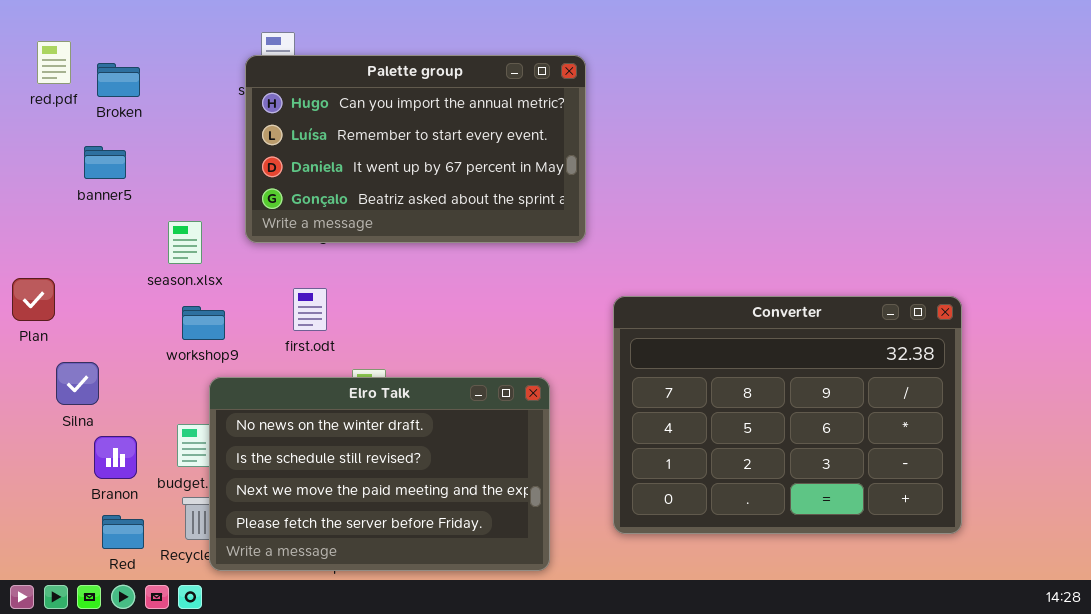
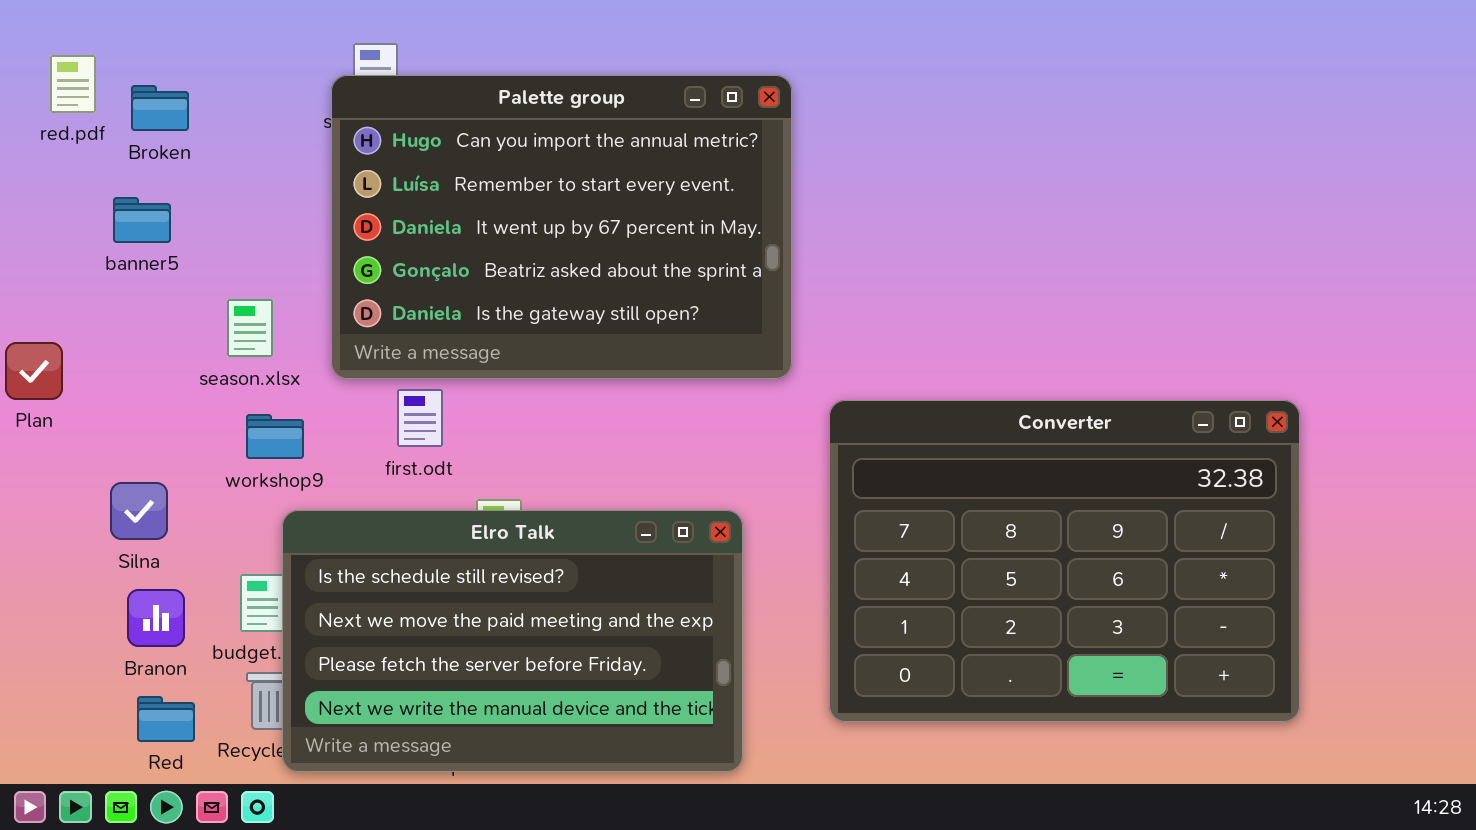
Palette group: [245,55,586,243] -> [331,75,792,379], resized
Plan: [12,278,55,321] -> [5,342,63,400], moved
Silna: [56,362,99,405] -> [110,482,168,540], moved
Elro Talk: [209,377,550,571] -> [282,510,743,772], scrolled down 1 row

